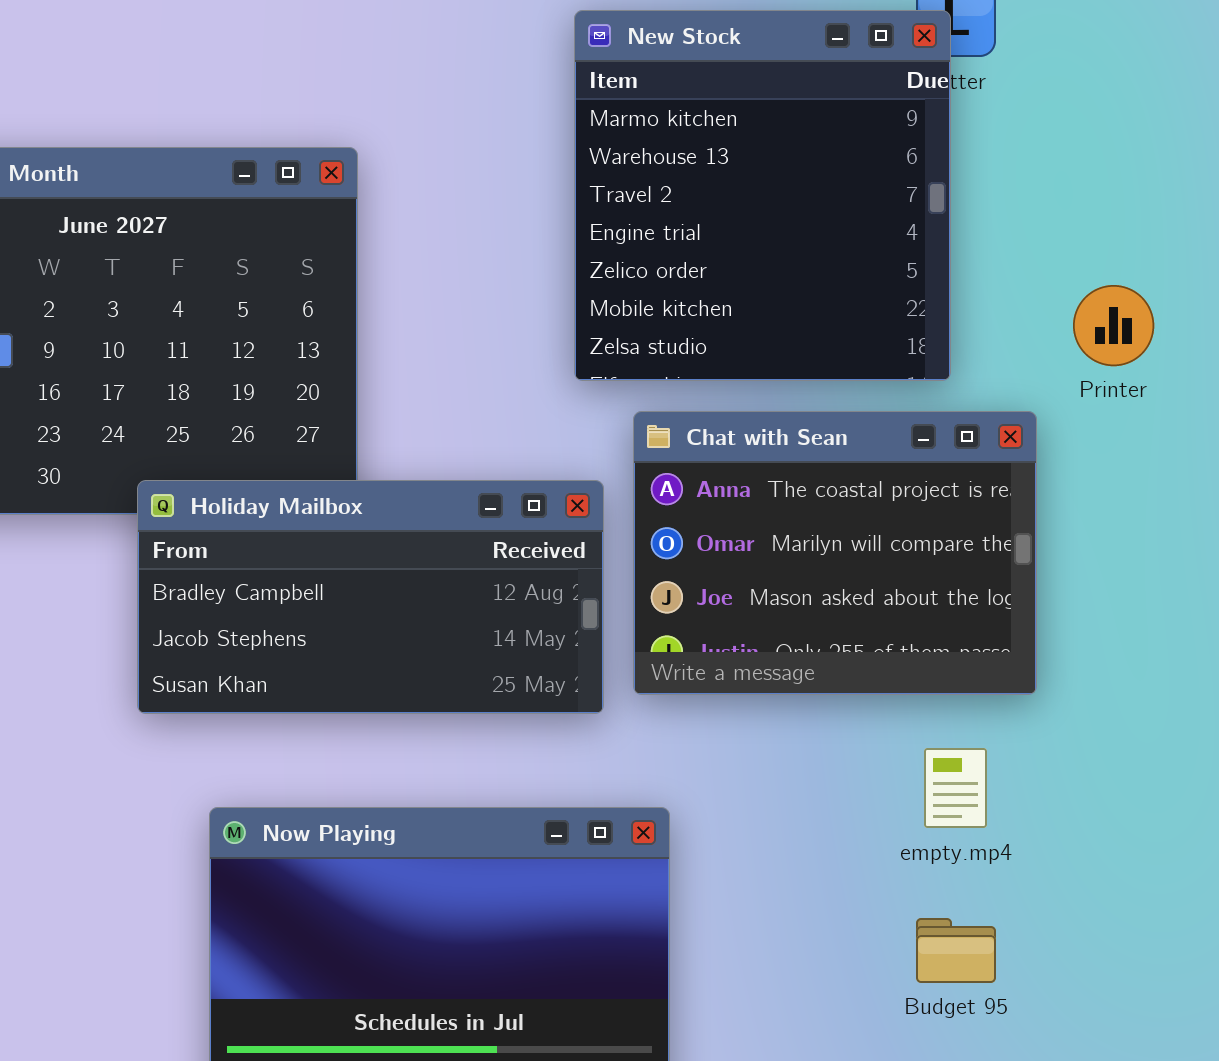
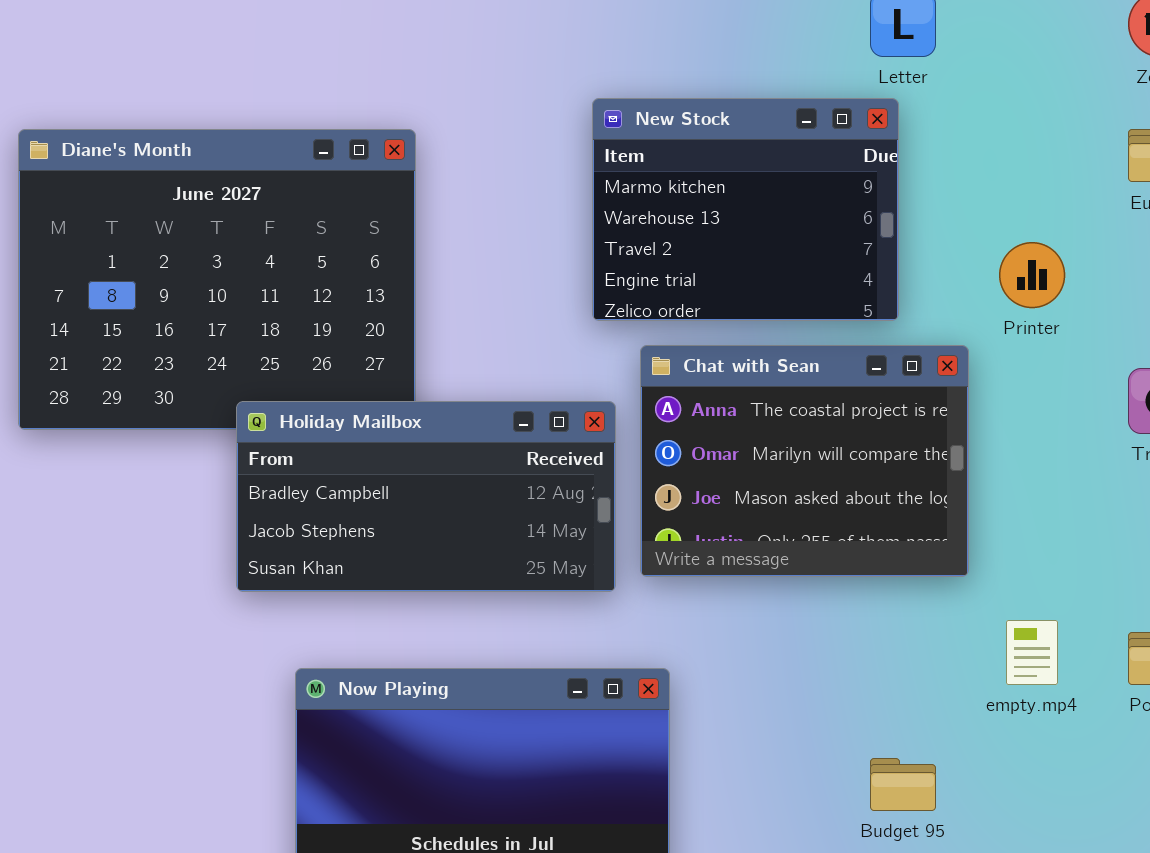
New Stock: [574,10,951,381] -> [592,98,899,321], resized
empty.mp4: [924,748,987,828] -> [1006,620,1058,685], moved

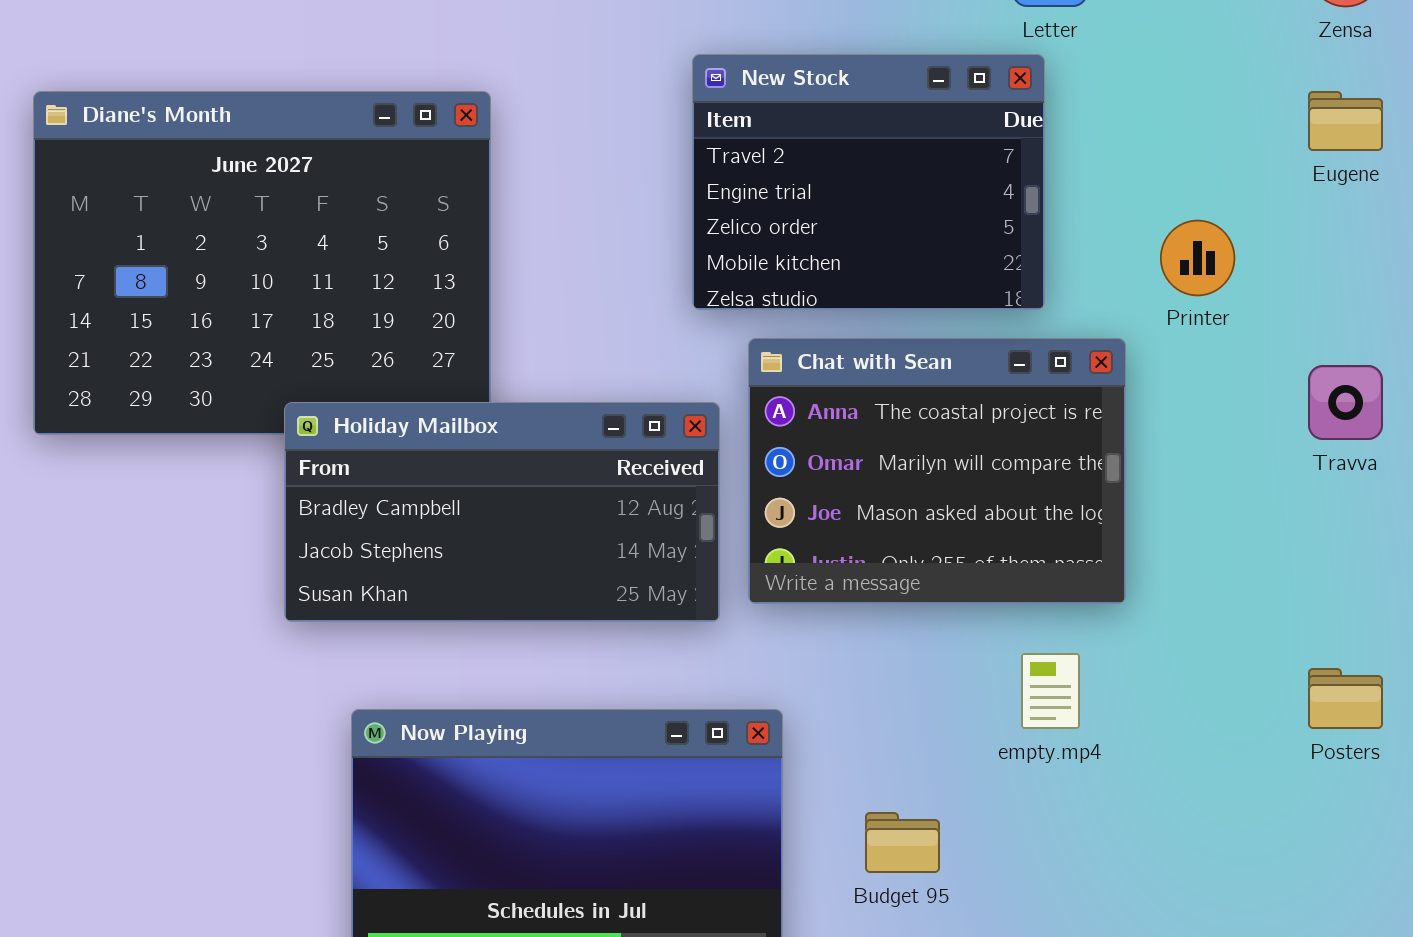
New Stock: [592,98,899,321] -> [692,54,1045,310], scrolled down 2 rows
empty.mp4: [1006,620,1058,685] -> [1021,653,1080,729], moved
Budget 95: [870,758,936,811] -> [865,812,940,873], moved

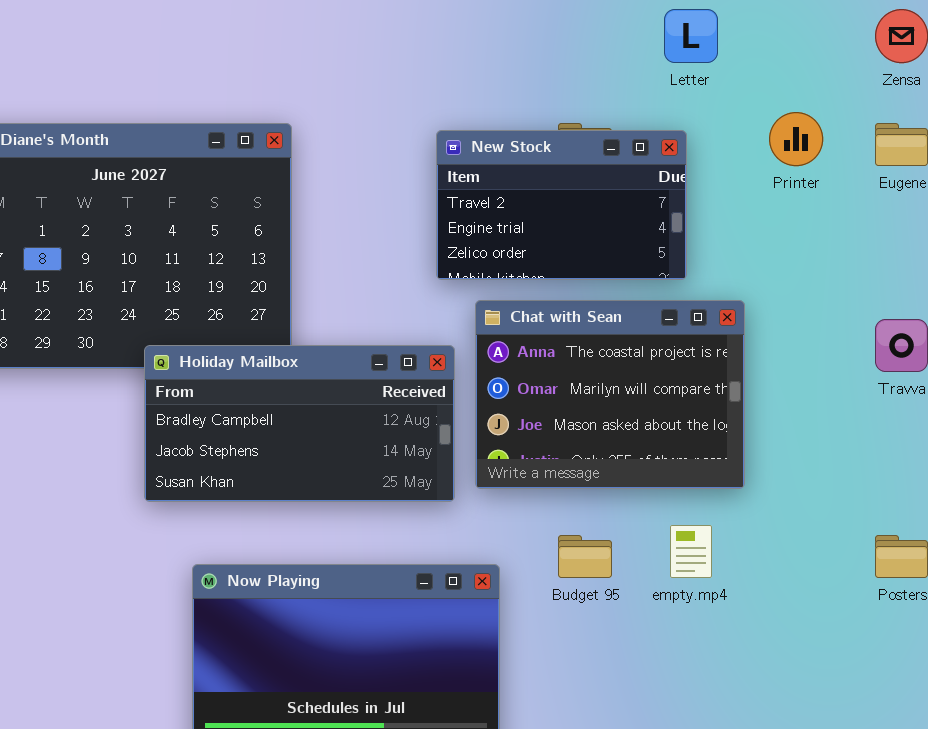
New Stock: [692,54,1045,310] -> [436,130,687,280], resized
Printer: [1160,220,1235,296] -> [769,112,823,166], moved
Budget 95: [865,812,940,873] -> [558,535,612,578], moved

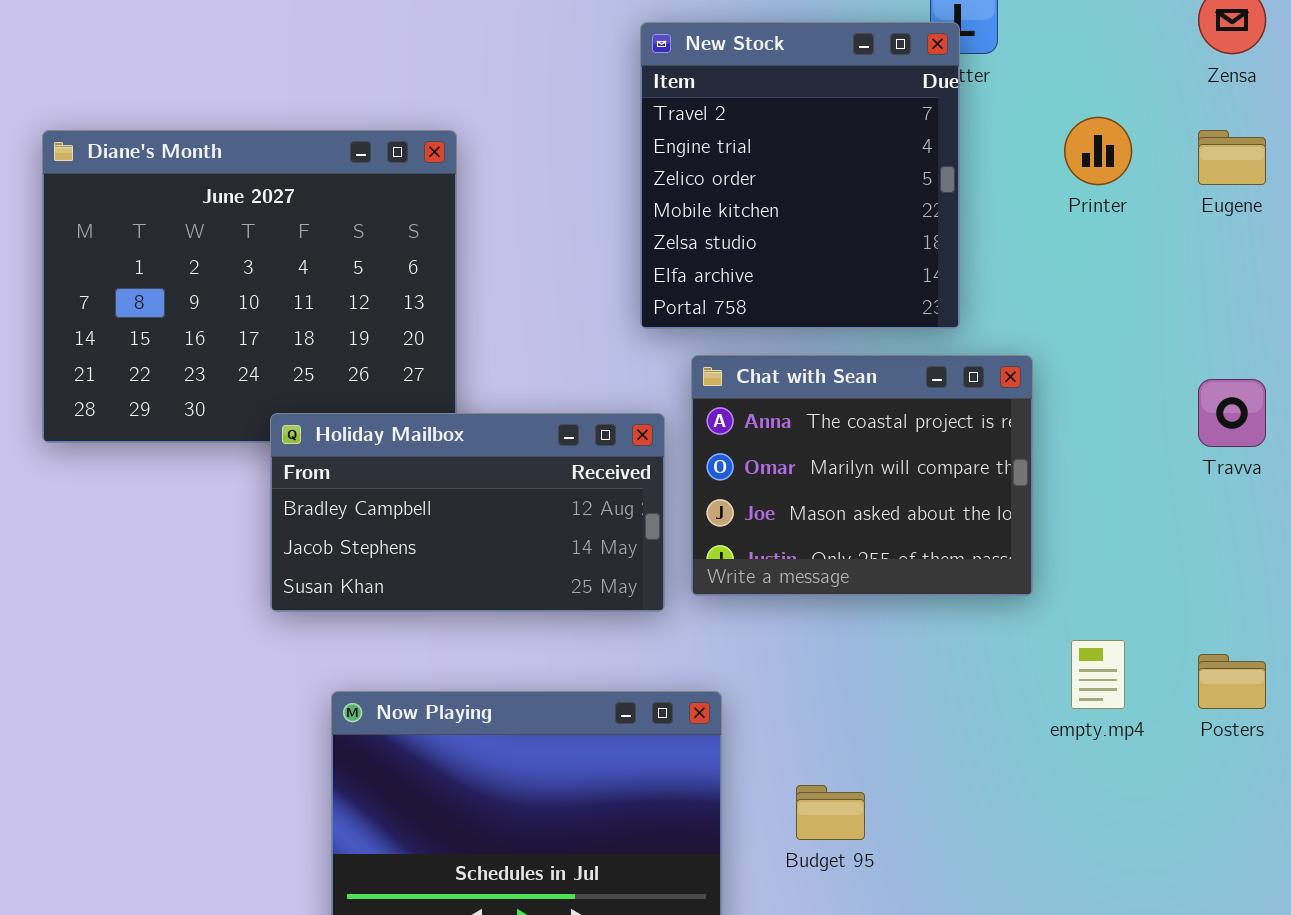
New Stock: [436,130,687,280] -> [640,22,960,329], resized
empty.mp4: [670,525,712,578] -> [1071,640,1125,709], moved
Budget 95: [558,535,612,578] -> [796,785,865,840], moved

